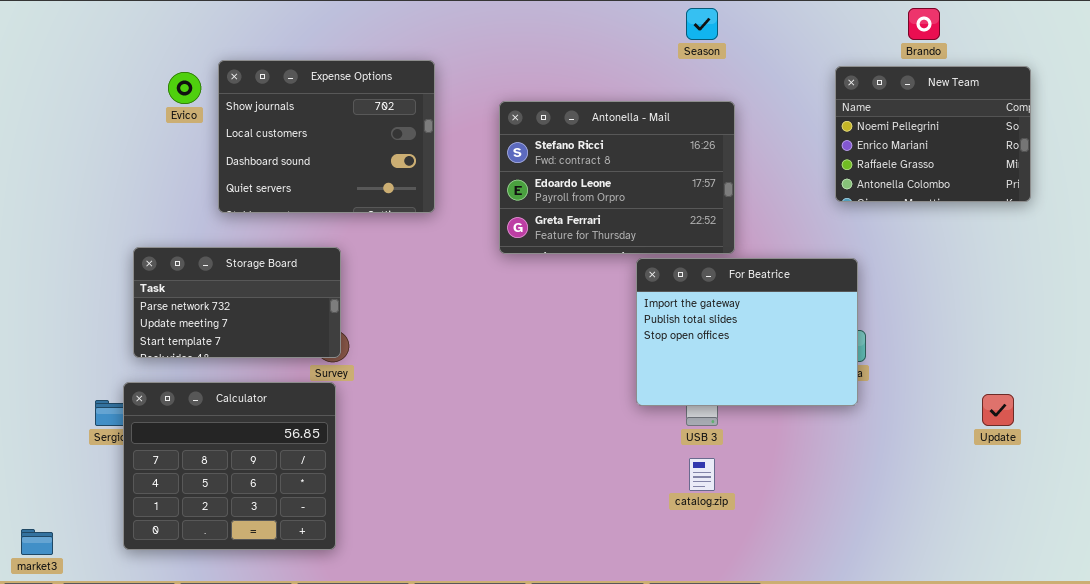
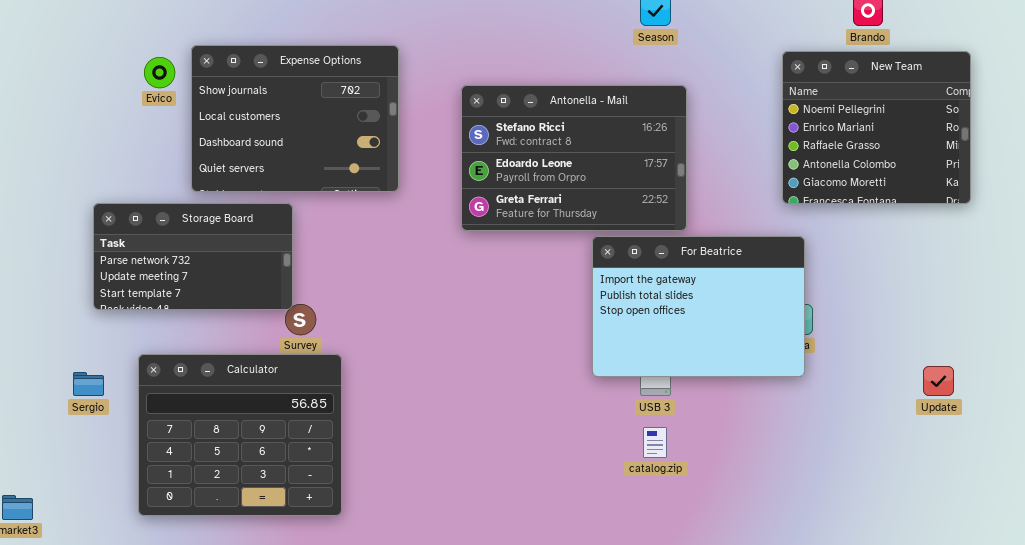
New Team: [835,66,1031,202] -> [782,51,971,204], resized
Storage Board: [133,247,341,358] -> [93,203,293,310], moved
Calculator: [123,382,336,550] -> [138,354,342,516], moved

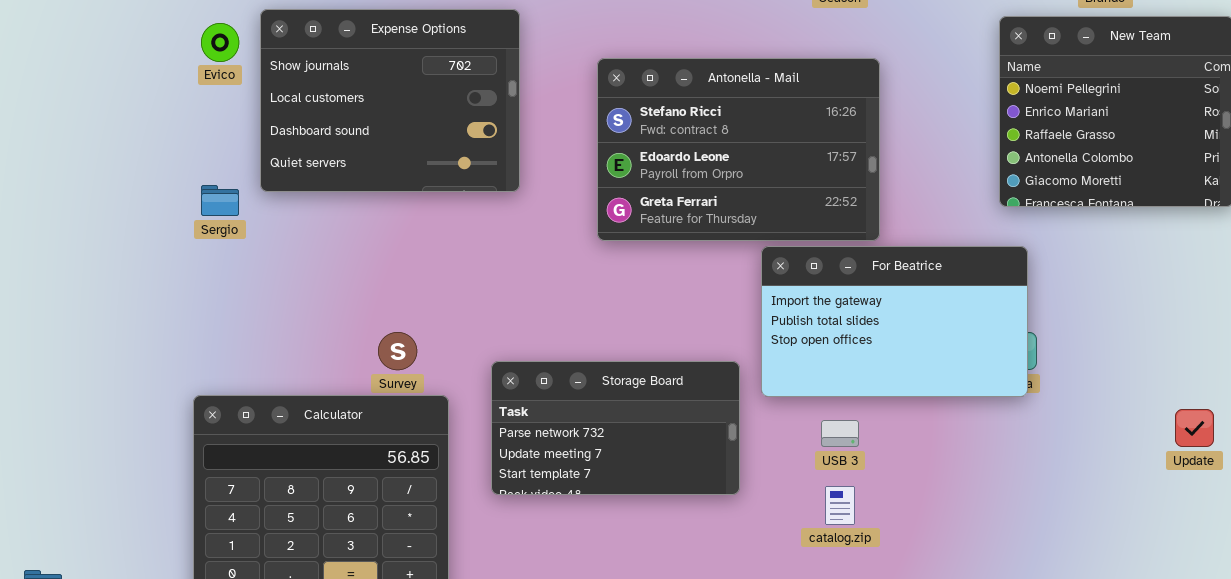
Storage Board: [93,203,293,310] -> [491,361,740,495], moved
For Beatrice: [592,236,805,377] -> [761,246,1028,397], resized
Sergio: [73,372,104,396] -> [201,185,239,216], moved

